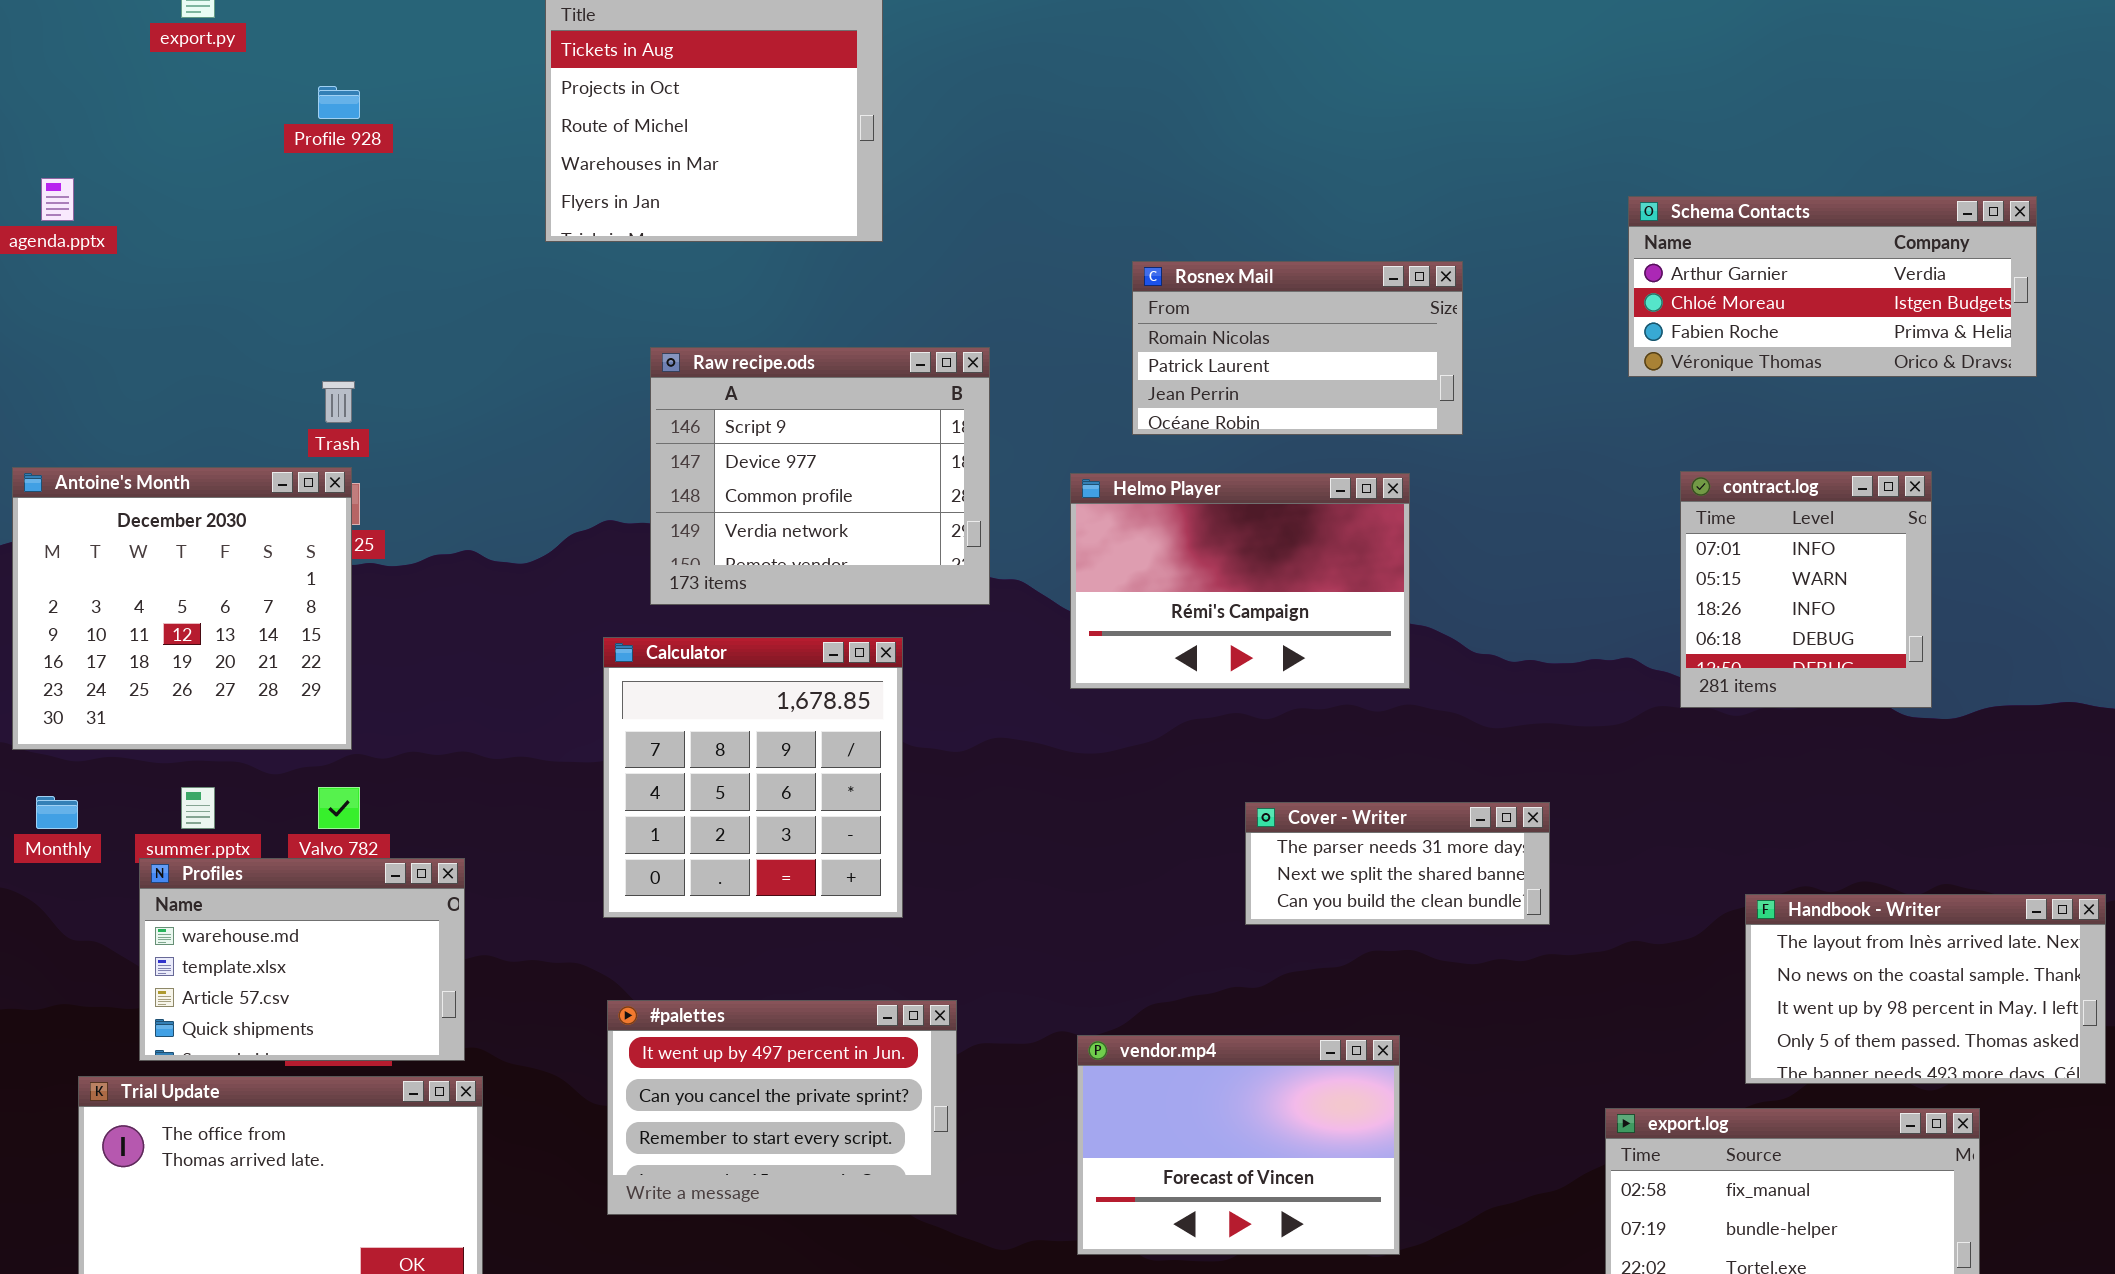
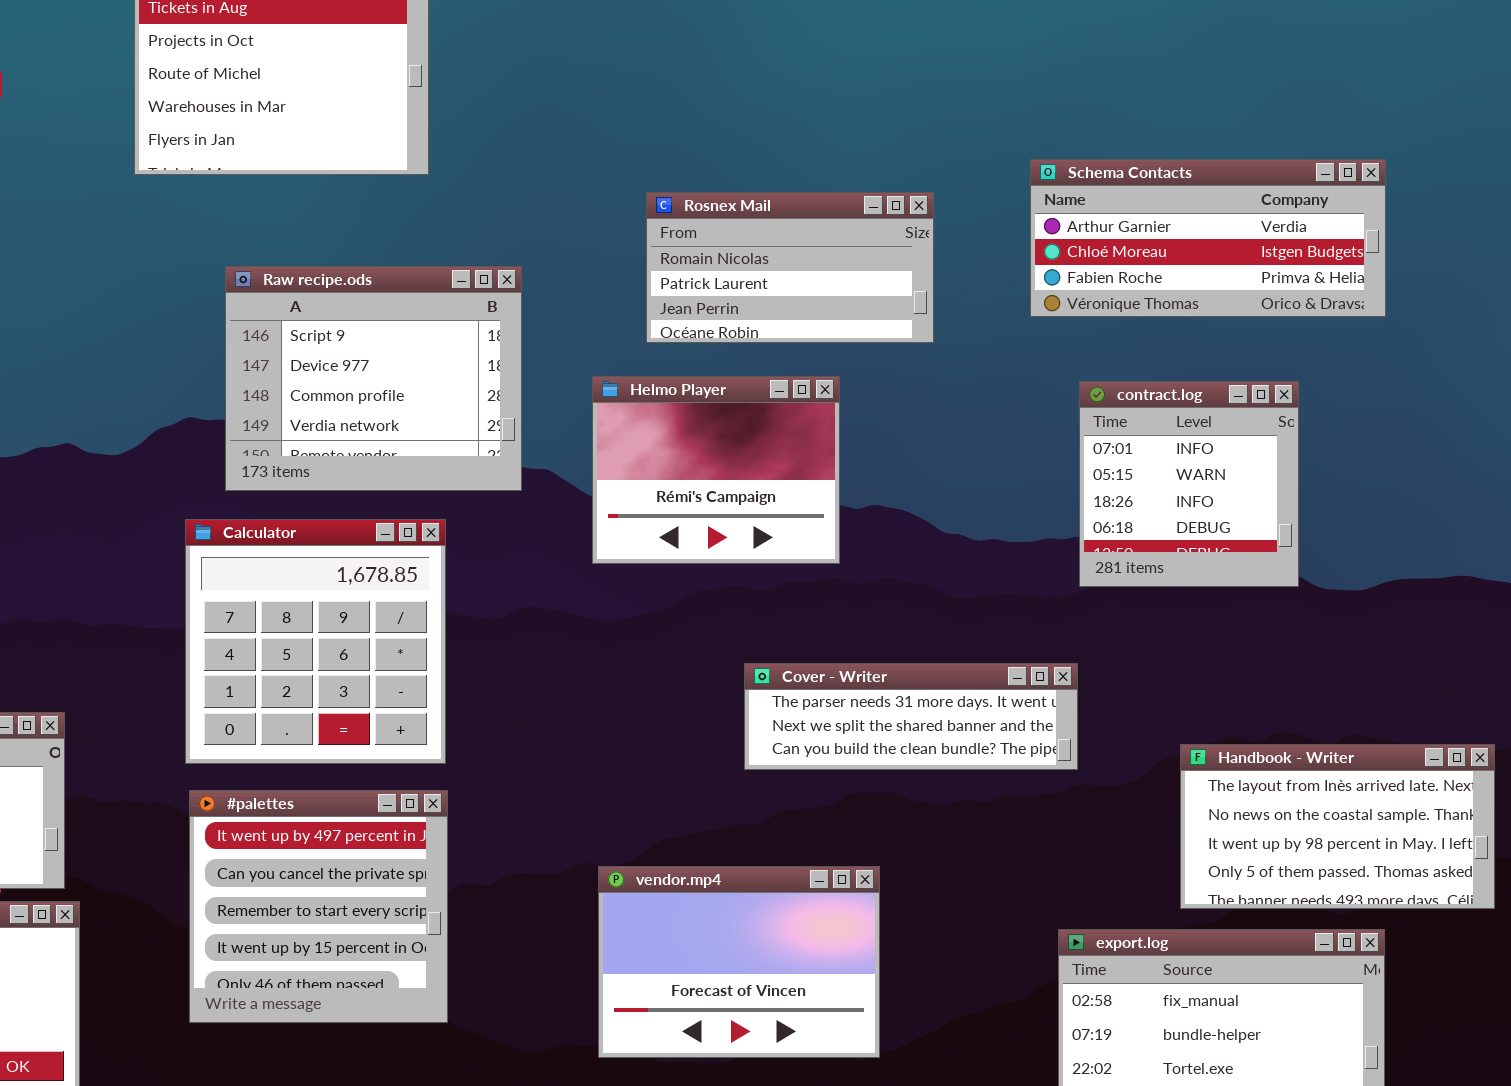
Schema Contacts: [1628,196,2037,377] -> [1030,159,1386,317], moved
contract.log: [1680,471,1932,708] -> [1079,381,1299,587], moved
Helmo Player: [1070,473,1410,689] -> [592,376,840,564], resized
Cover - Writer: [1245,802,1550,925] -> [744,663,1078,770], resized
#palettes: [607,1000,957,1215] -> [189,790,448,1023], resized

